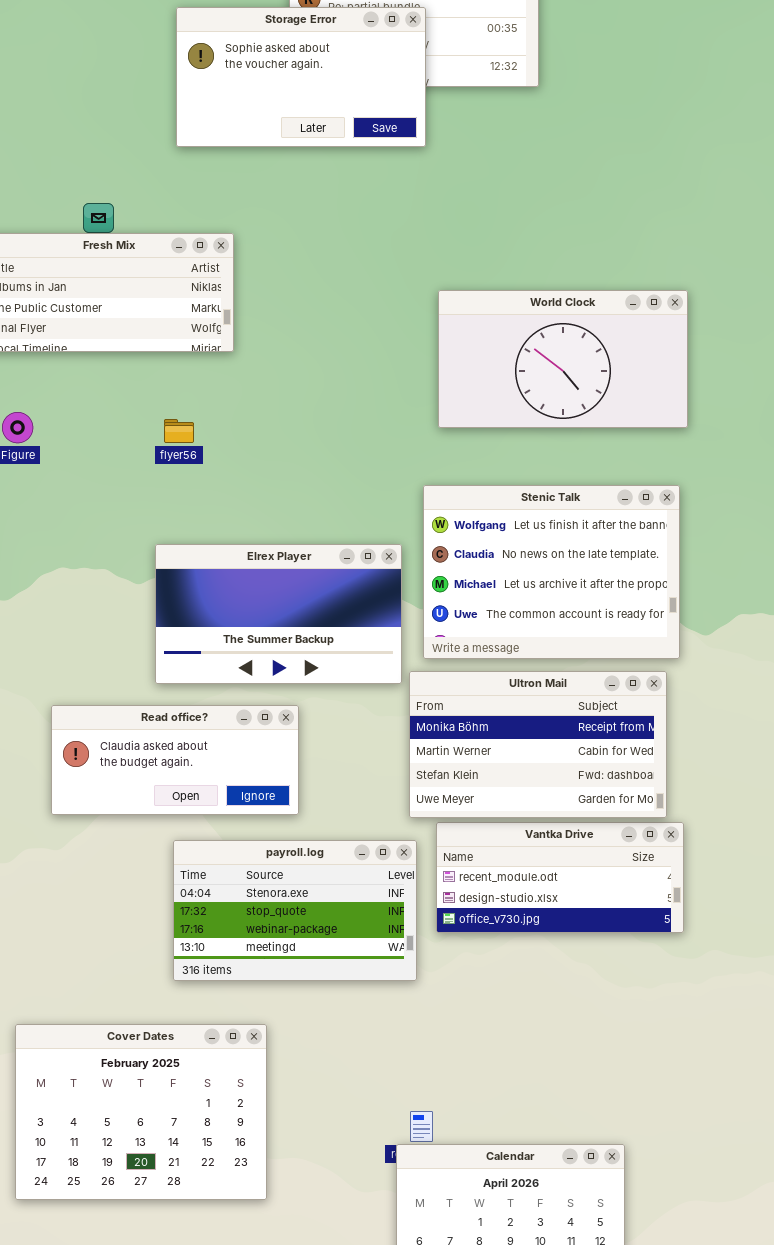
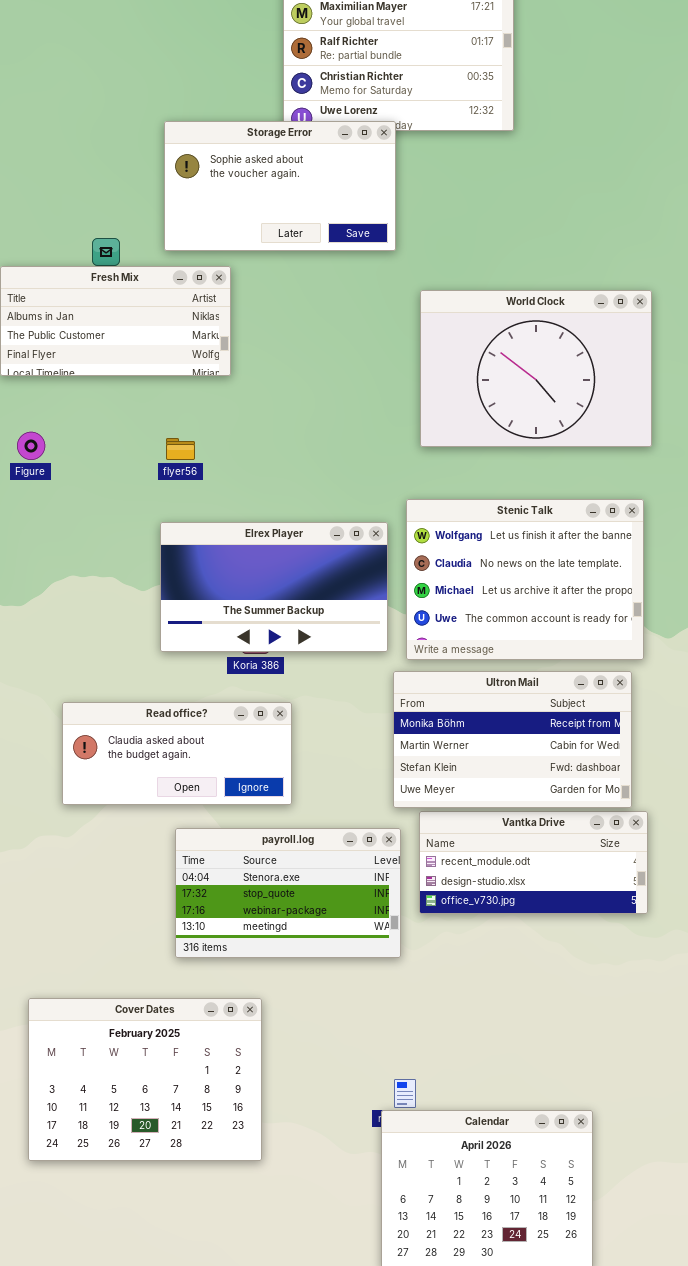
Storage Error: [176,7,426,147] -> [164,121,396,251], moved
World Clock: [438,290,688,428] -> [420,290,652,447], resized
Elrex Player: [155,544,402,684] -> [160,522,388,652], moved

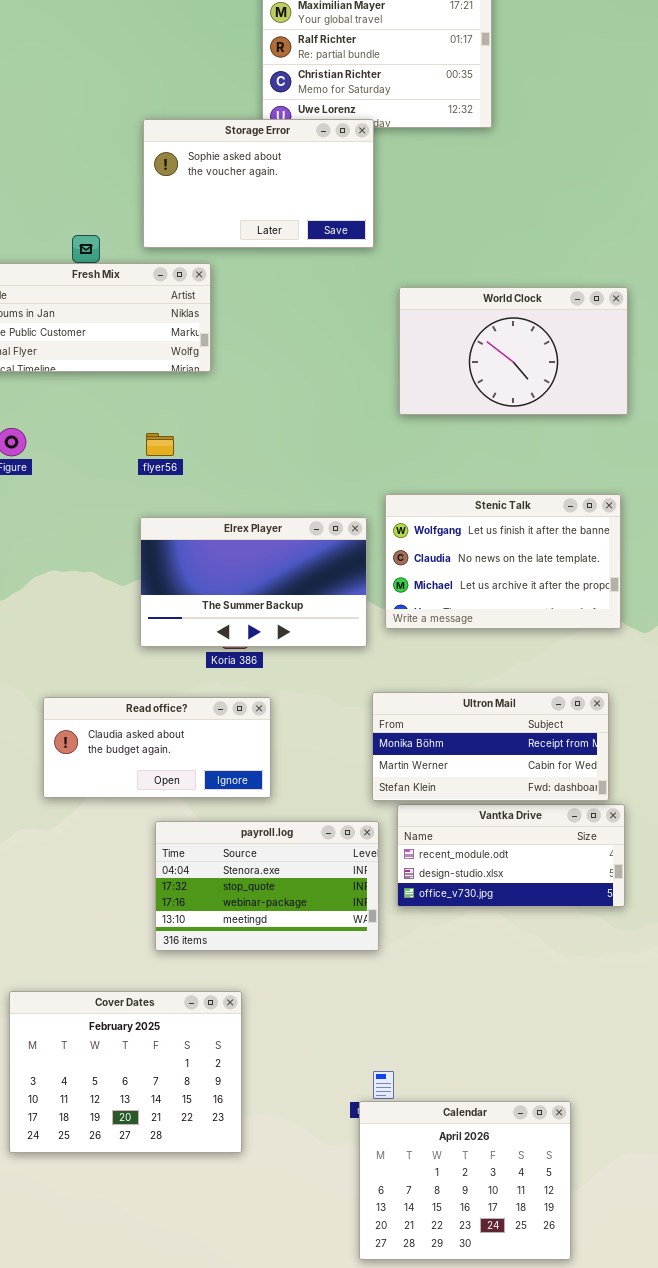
World Clock: [420,290,652,447] -> [399,287,628,415], resized
Stenic Talk: [406,499,644,660] -> [385,494,621,629], resized
Ultron Mail: [393,671,632,808] -> [372,692,609,801], resized

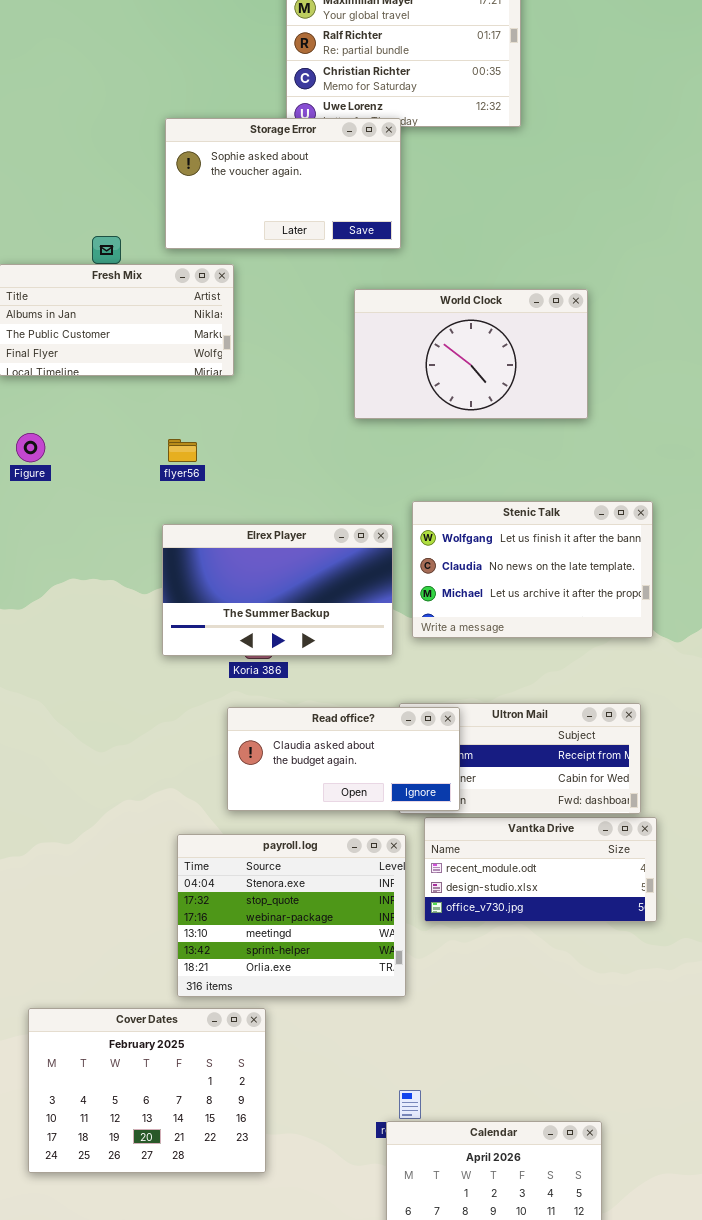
World Clock: [399,287,628,415] -> [354,289,588,419], moved
Read office?: [43,697,271,798] -> [227,707,460,811], moved
payroll.log: [155,821,379,951] -> [177,834,406,997], resized

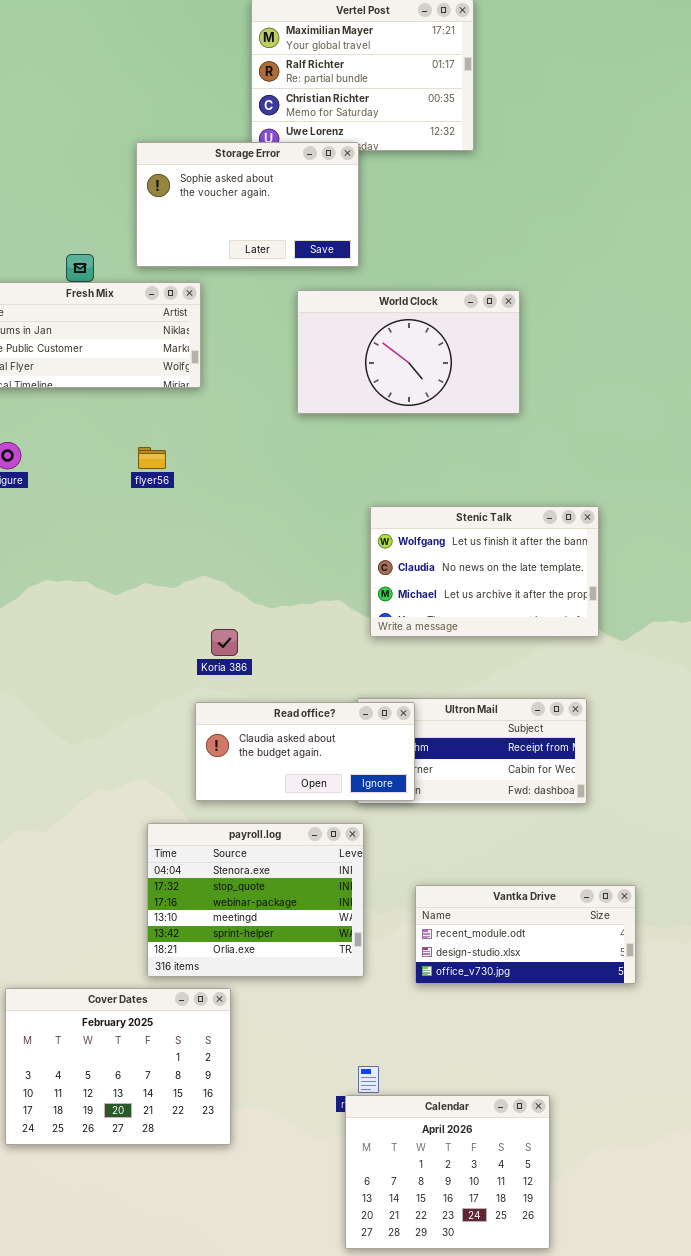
World Clock: [354,289,588,419] -> [297,290,520,414], moved
Elrex Player: [162,524,393,656] -> none, closed
Vantka Drive: [424,817,657,922] -> [415,885,636,984], moved

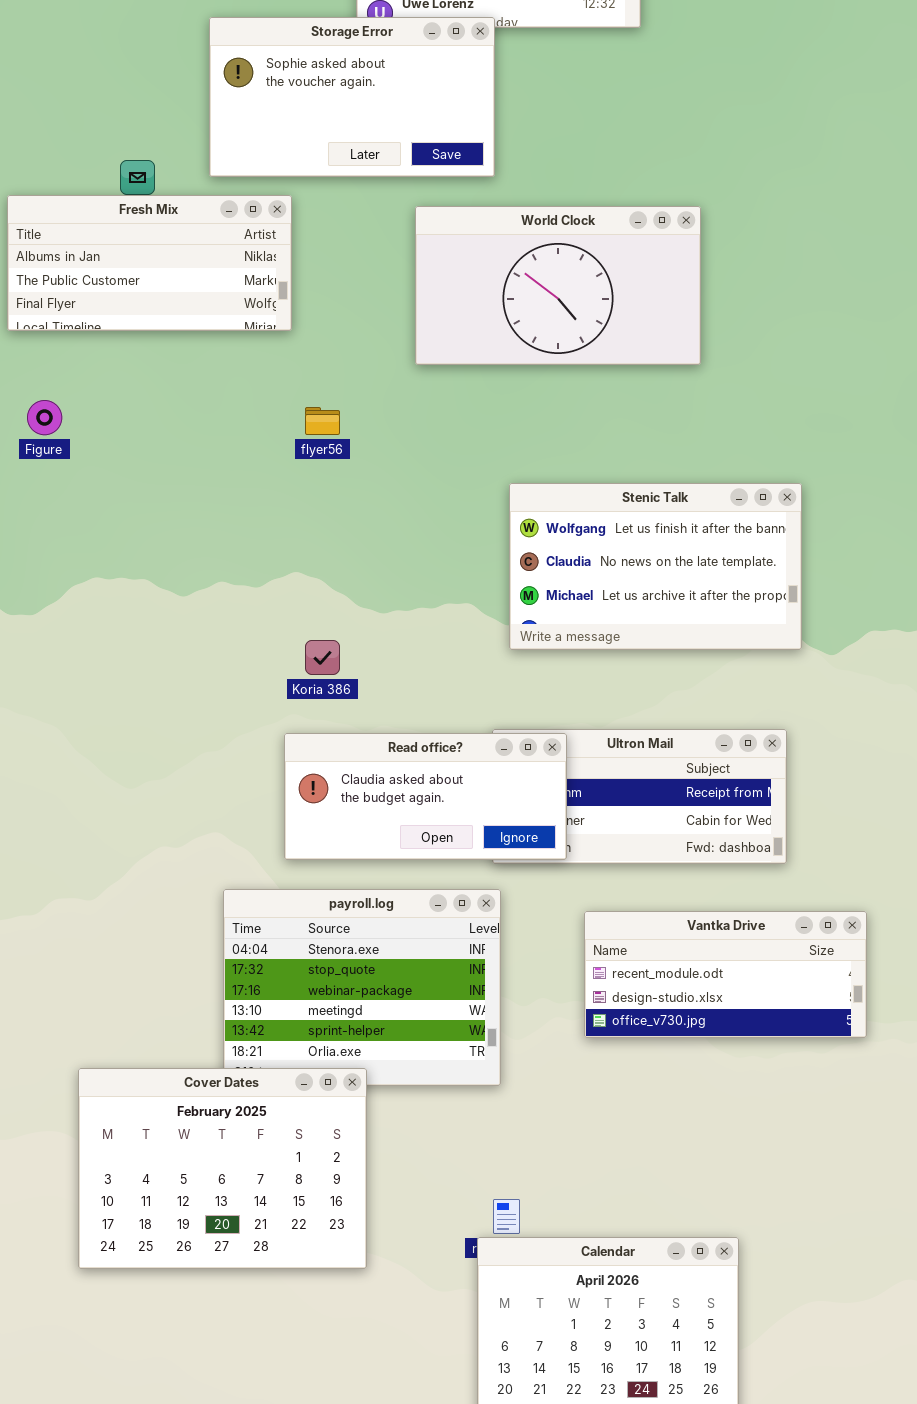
flyer56: [138,447,166,469] -> [305,407,340,435], moved
Vantka Drive: [415,885,636,984] -> [584,911,867,1038], moved
Cover Dates: [5,988,231,1145] -> [78,1068,367,1269], moved

